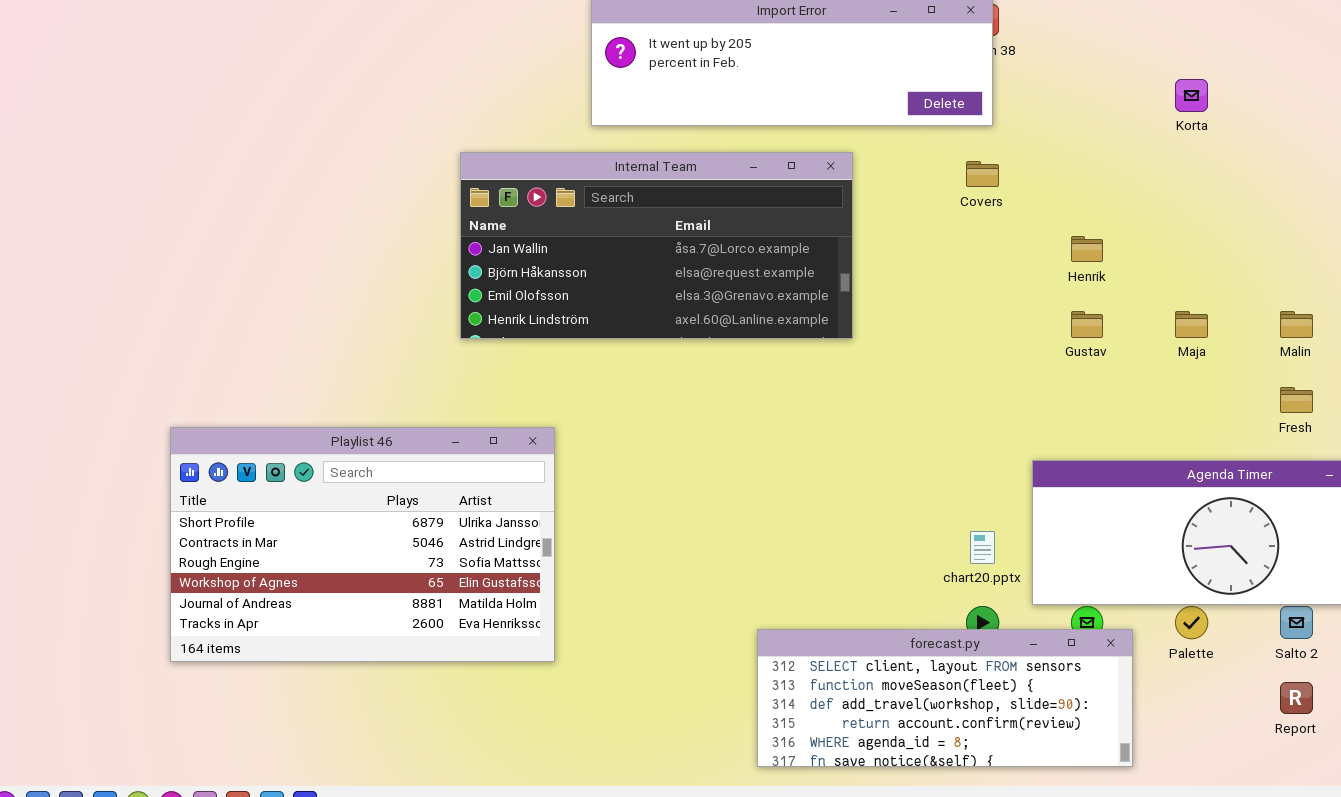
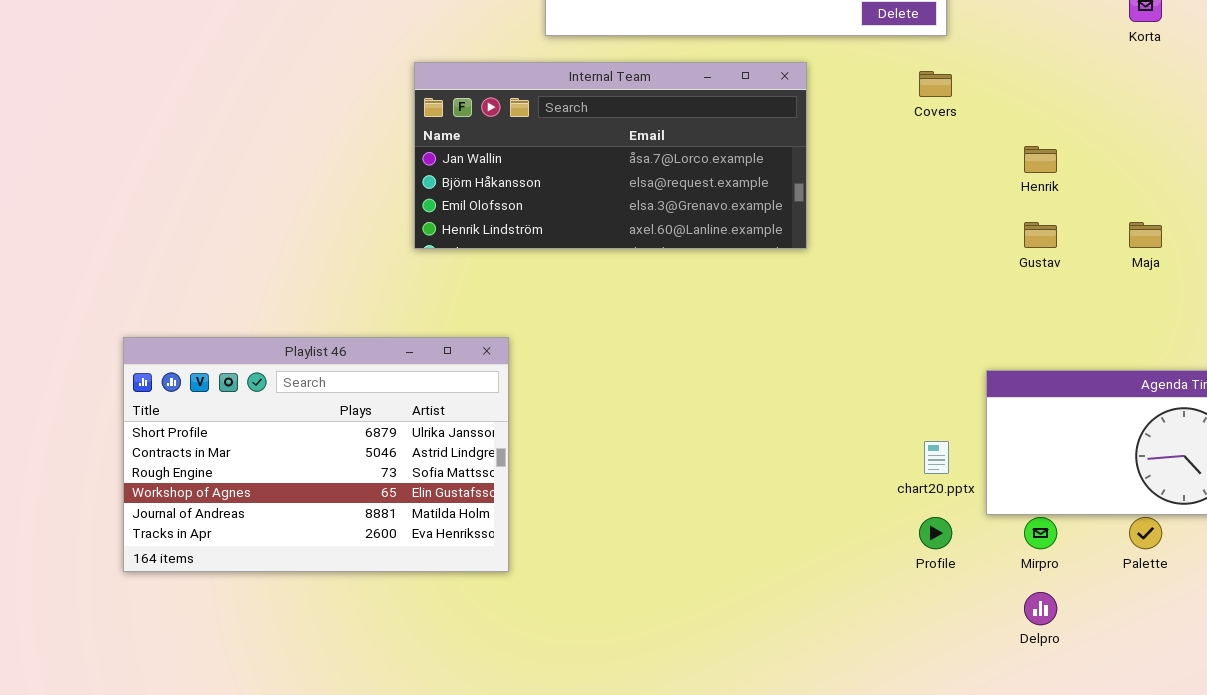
forecast.py: [757,629,1133,767] -> none, closed

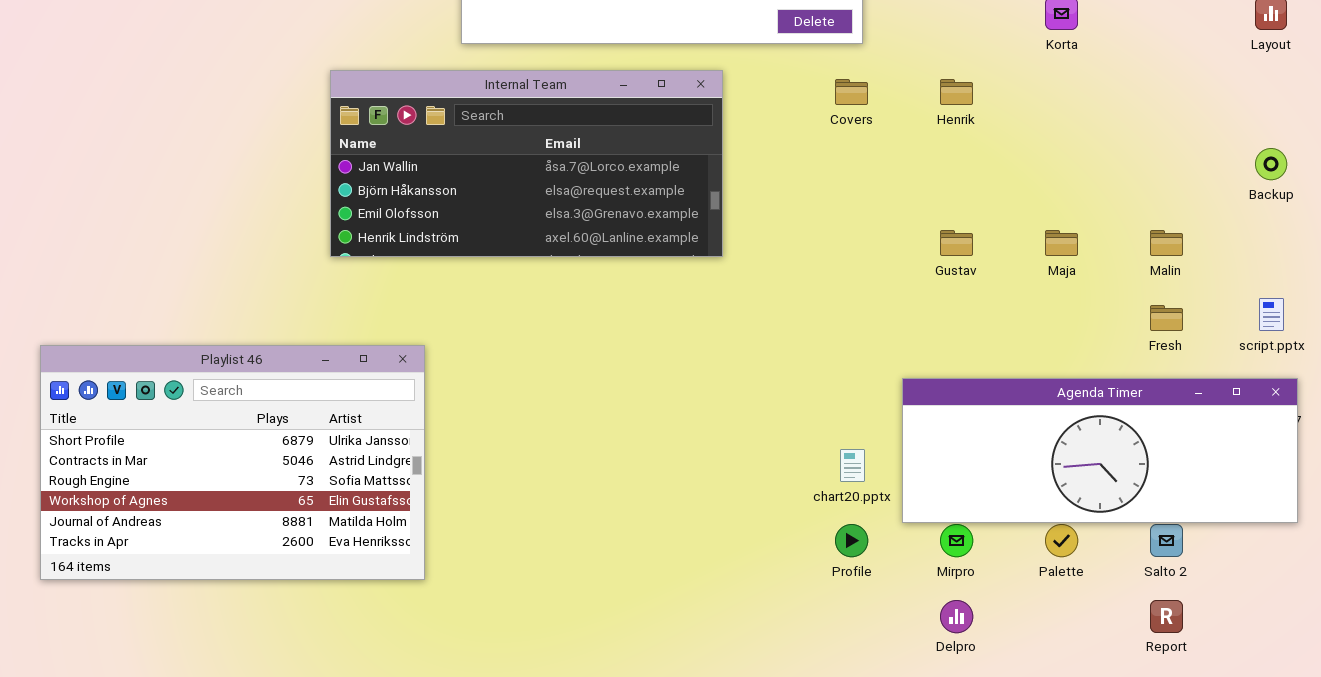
Henrik: [1024,146,1057,173] -> [940,79,973,105], moved

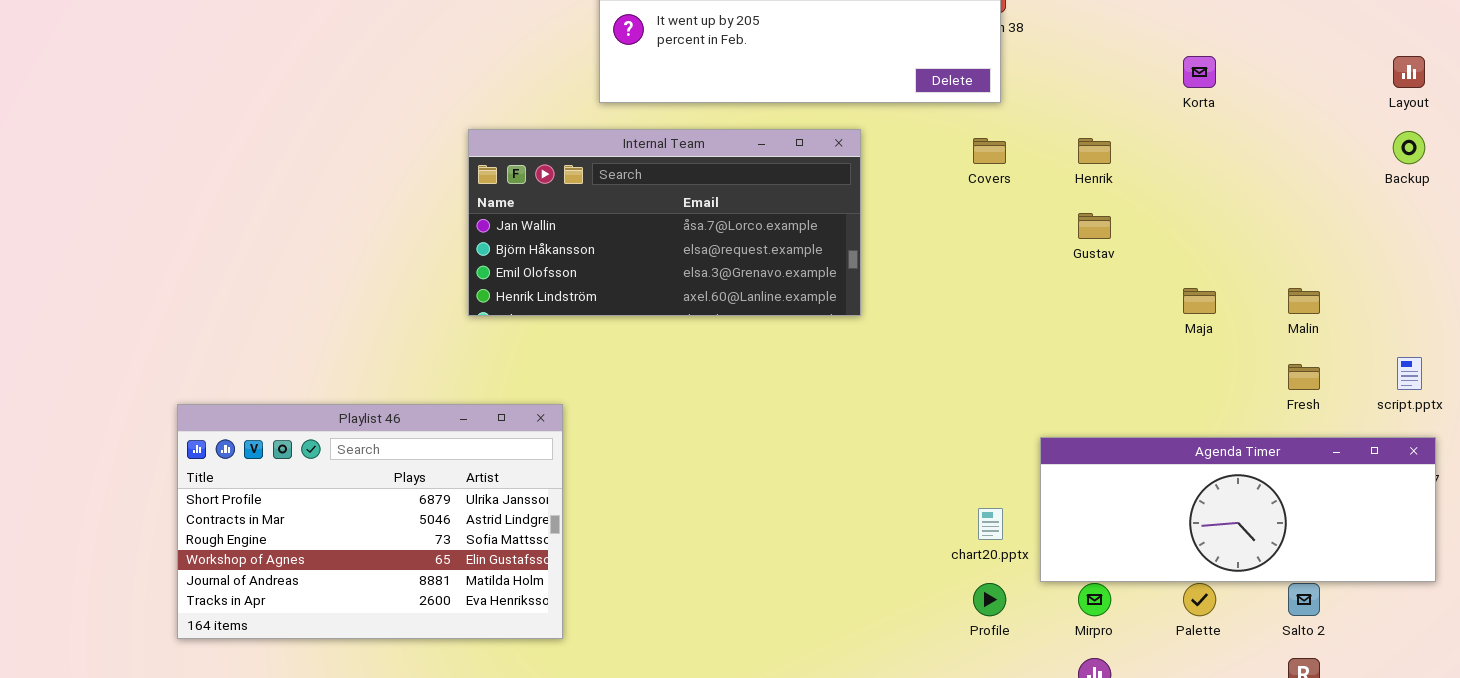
Backup: [1255,148,1287,180] -> [1393,131,1425,164], moved
Gustav: [940,230,973,256] -> [1078,213,1111,239], moved

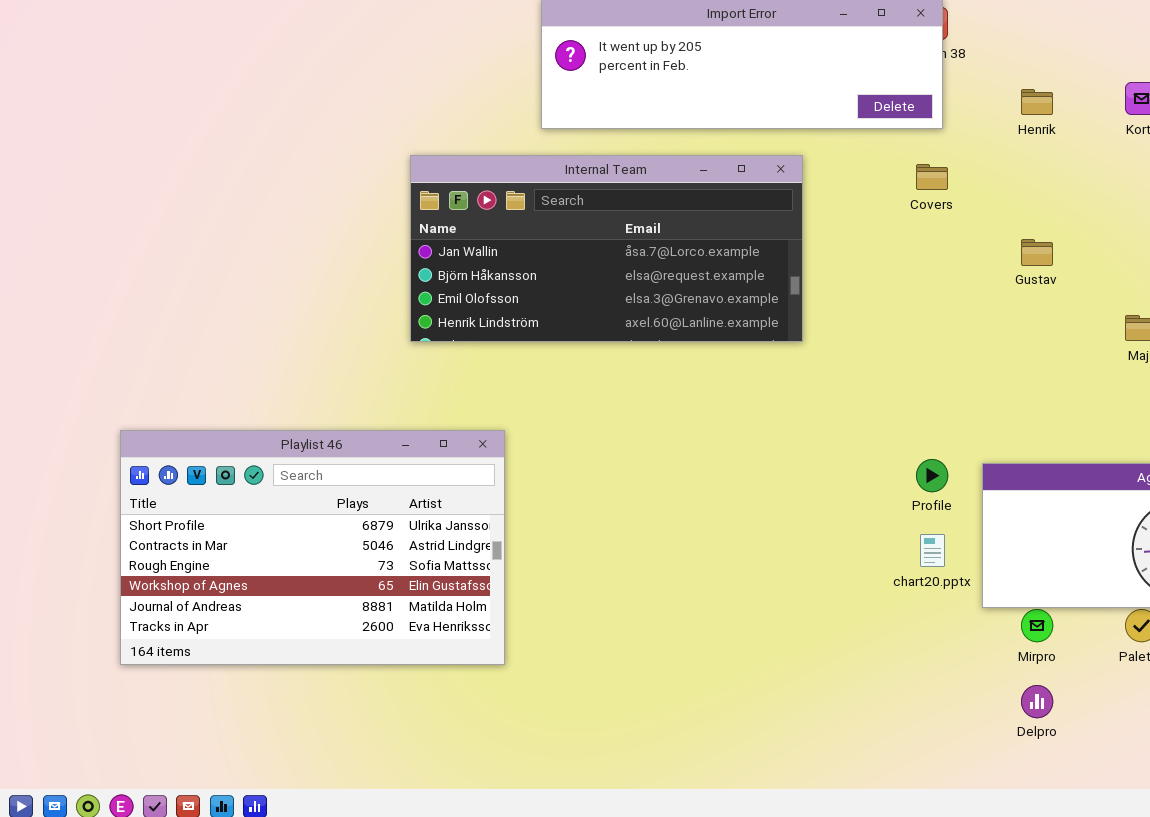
Henrik: [1078,138,1111,164] -> [1021,89,1053,115], moved
Profile: [973,583,1006,616] -> [916,459,948,492], moved

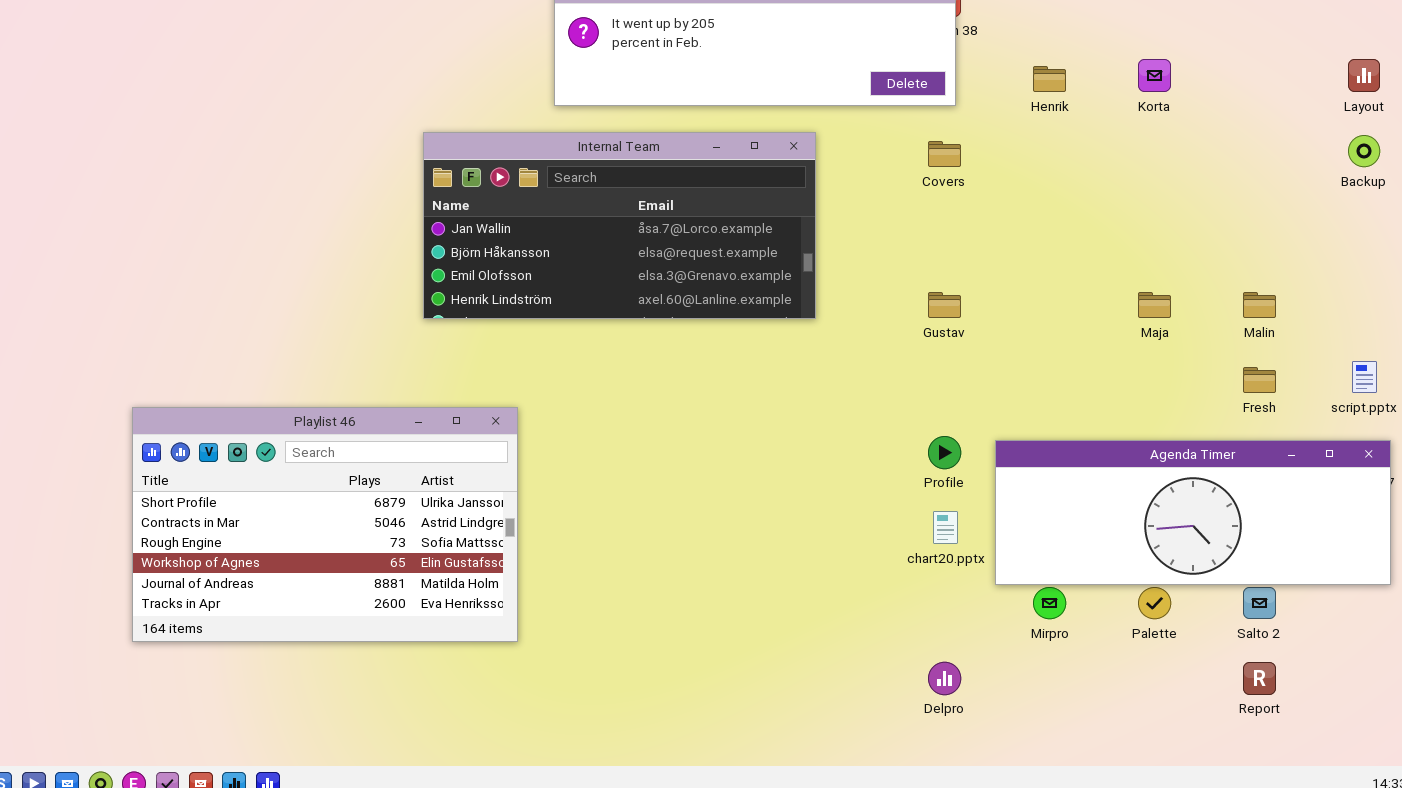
Gustav: [1021,239,1053,266] -> [928,292,961,318], moved
Delpro: [1021,685,1053,718] -> [928,662,961,695], moved

